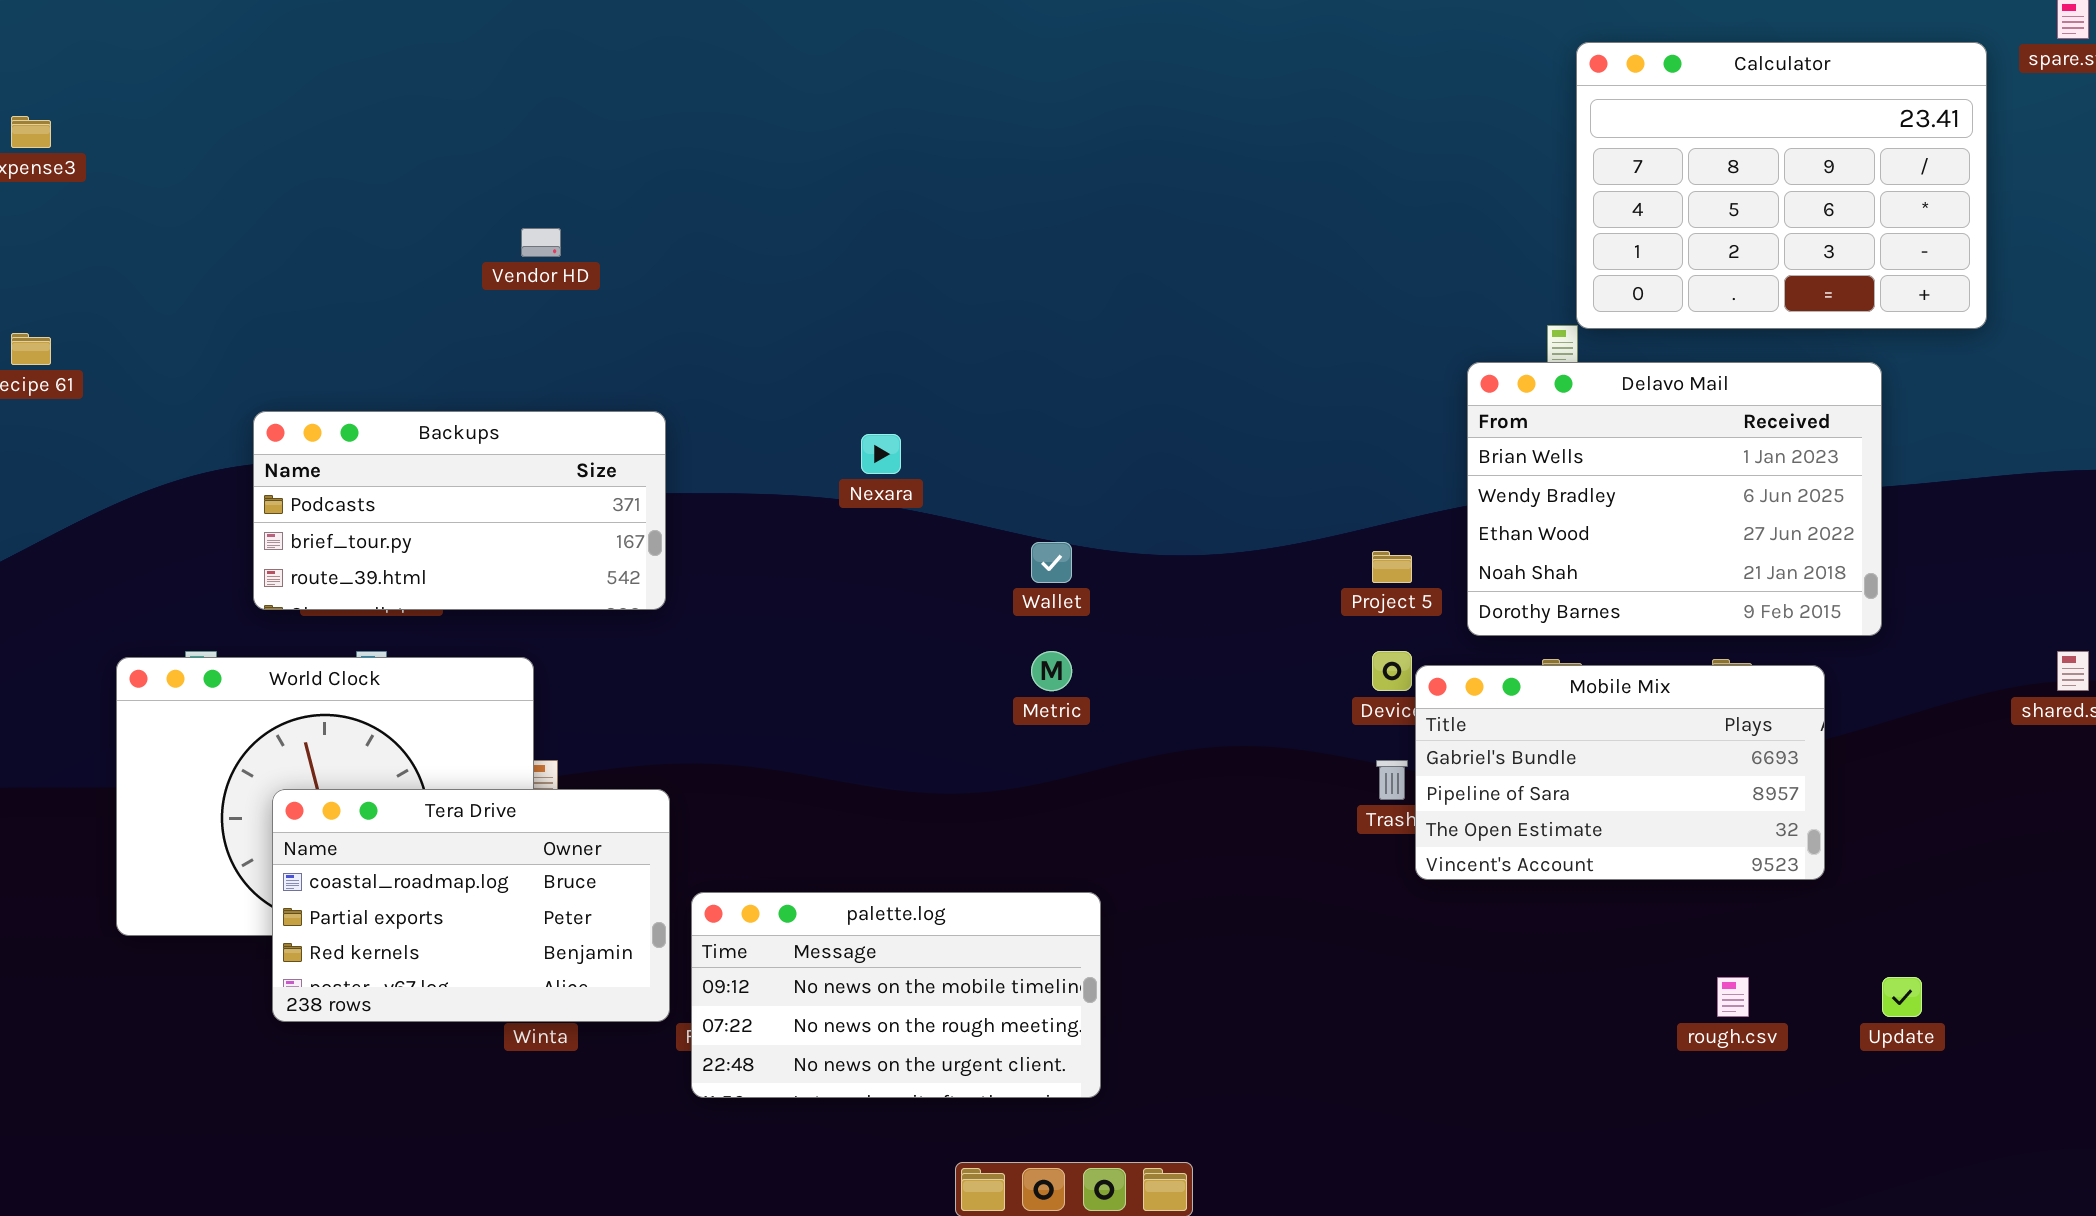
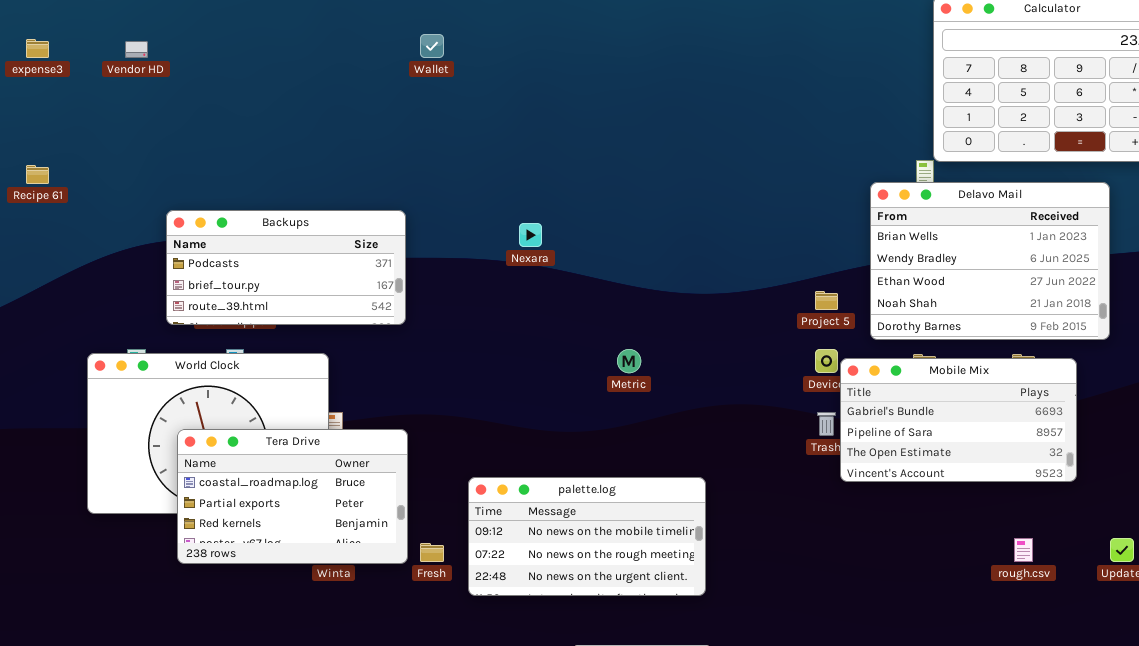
Vendor HD: [521,228,561,257] -> [125,41,148,58], moved
Wallet: [1031,542,1072,583] -> [420,34,444,58], moved
palette.log: [691,892,1101,1098] -> [468,477,706,596], moved

